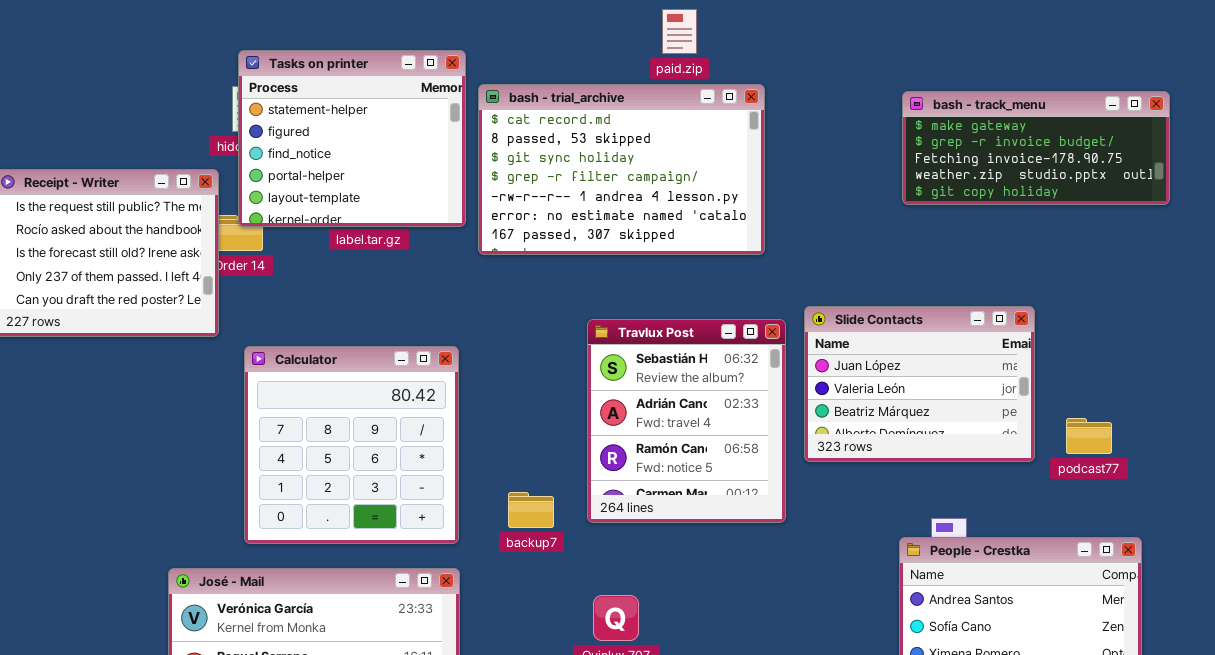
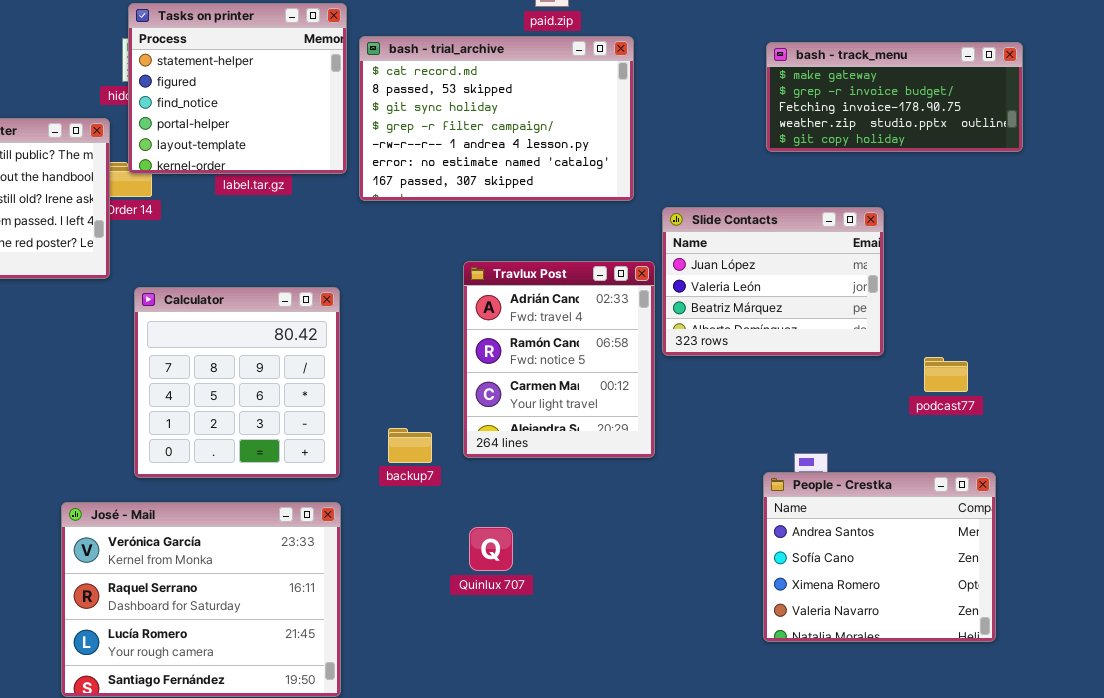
Slide Contacts: [804,306,1035,462] -> [662,207,884,356], moved
Travlux Post: [587,319,786,523] -> [463,261,655,458], scrolled down 1 row

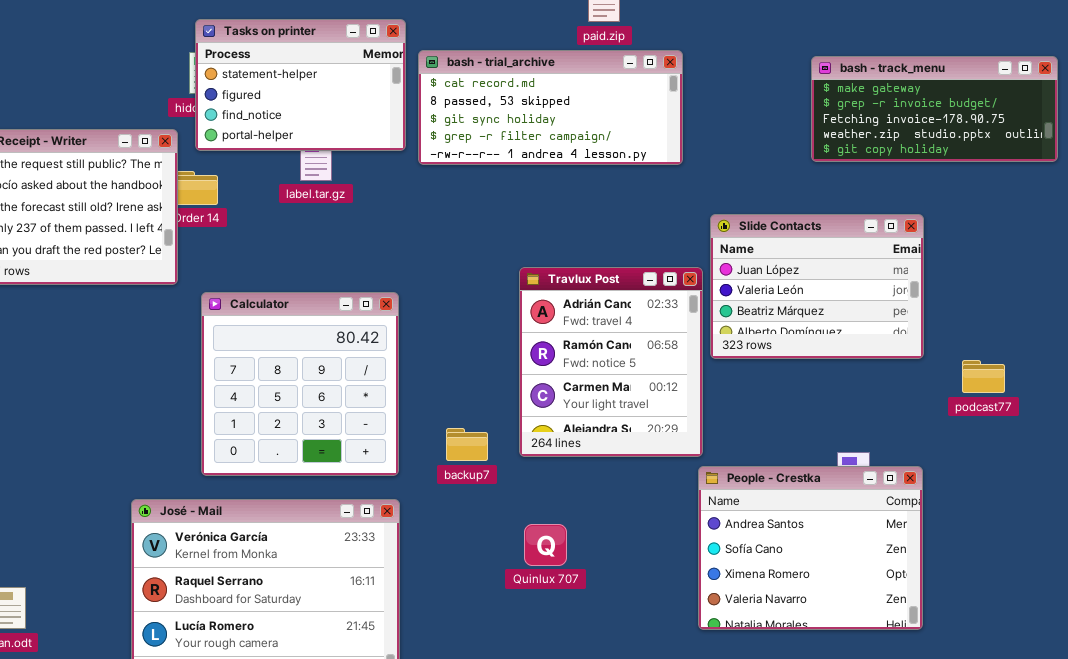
Tasks on printer: [128,3,347,174] -> [195,19,406,151], resized
bash - trial_archive: [359,36,634,201] -> [418,50,683,165], resized
People - Crestka: [763,472,996,642] -> [698,466,923,630], moved

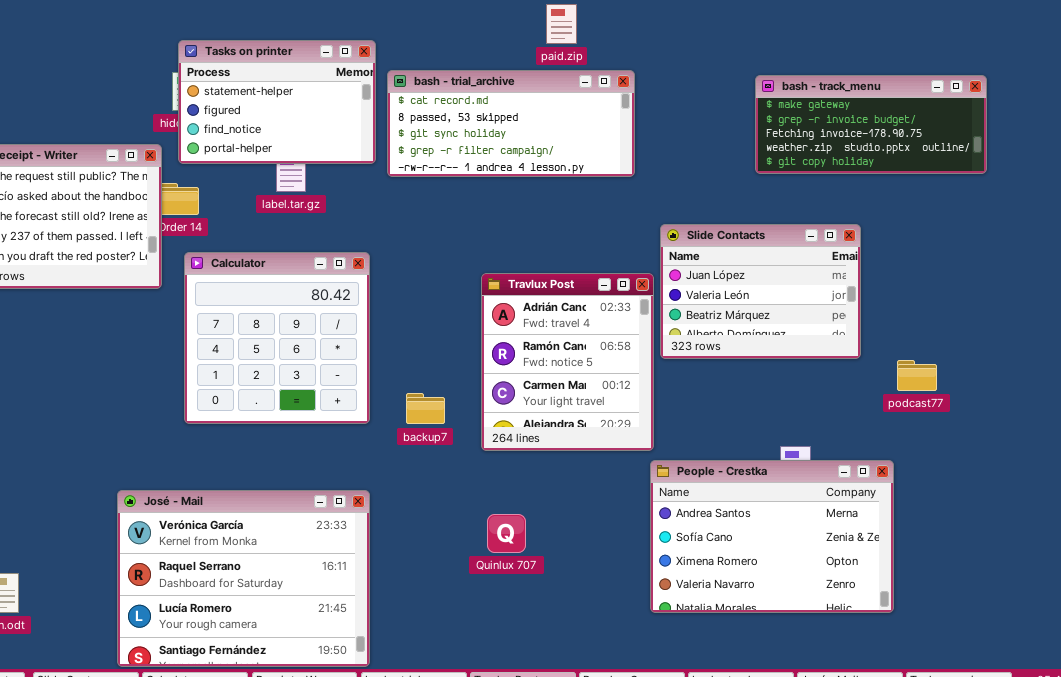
Calculator: [201,292,399,476] -> [184,252,370,424], moved
backup7: [446,428,488,461] -> [406,393,445,424], moved
People - Crestka: [698,466,923,630] -> [650,460,894,613], resized

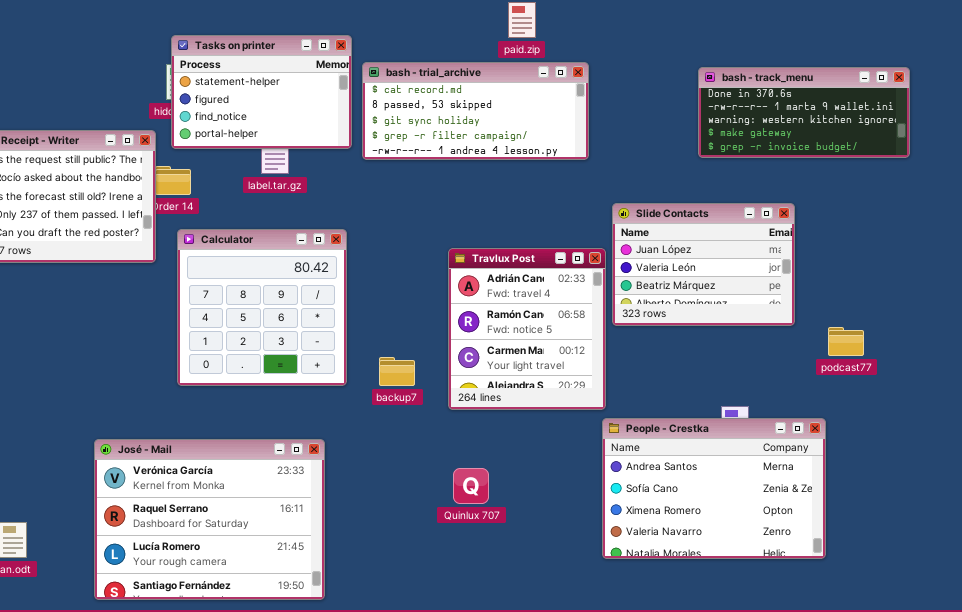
bash - track_menu: [755,75,987,174] -> [698,67,910,158], scrolled up 3 rows
José - Mail: [117,490,370,667] -> [94,439,325,600], moved

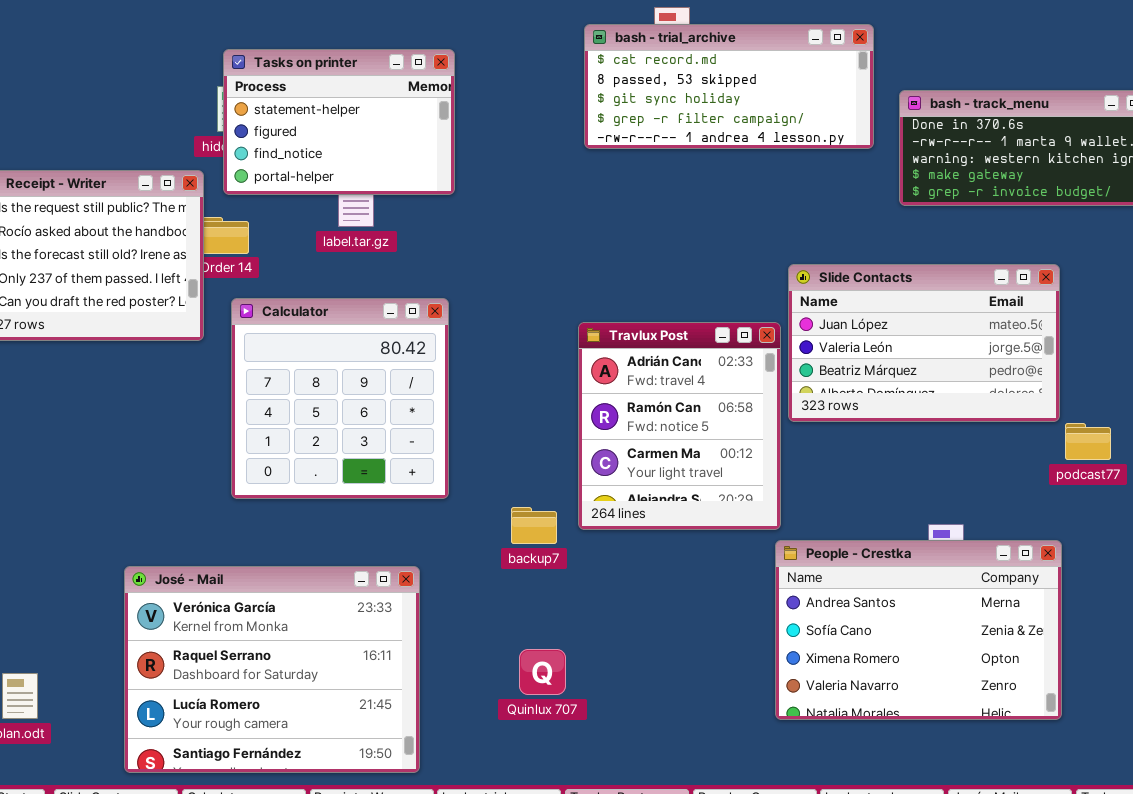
bash - trial_archive: [362,62,589,160] -> [584,24,874,149], moved
Slide Contacts: [612,203,795,326] -> [788,264,1060,422], resized
backup7: [379,357,415,386] -> [511,507,557,544], moved
Quinlux 707: [453,468,489,504] -> [519,649,566,695], moved

